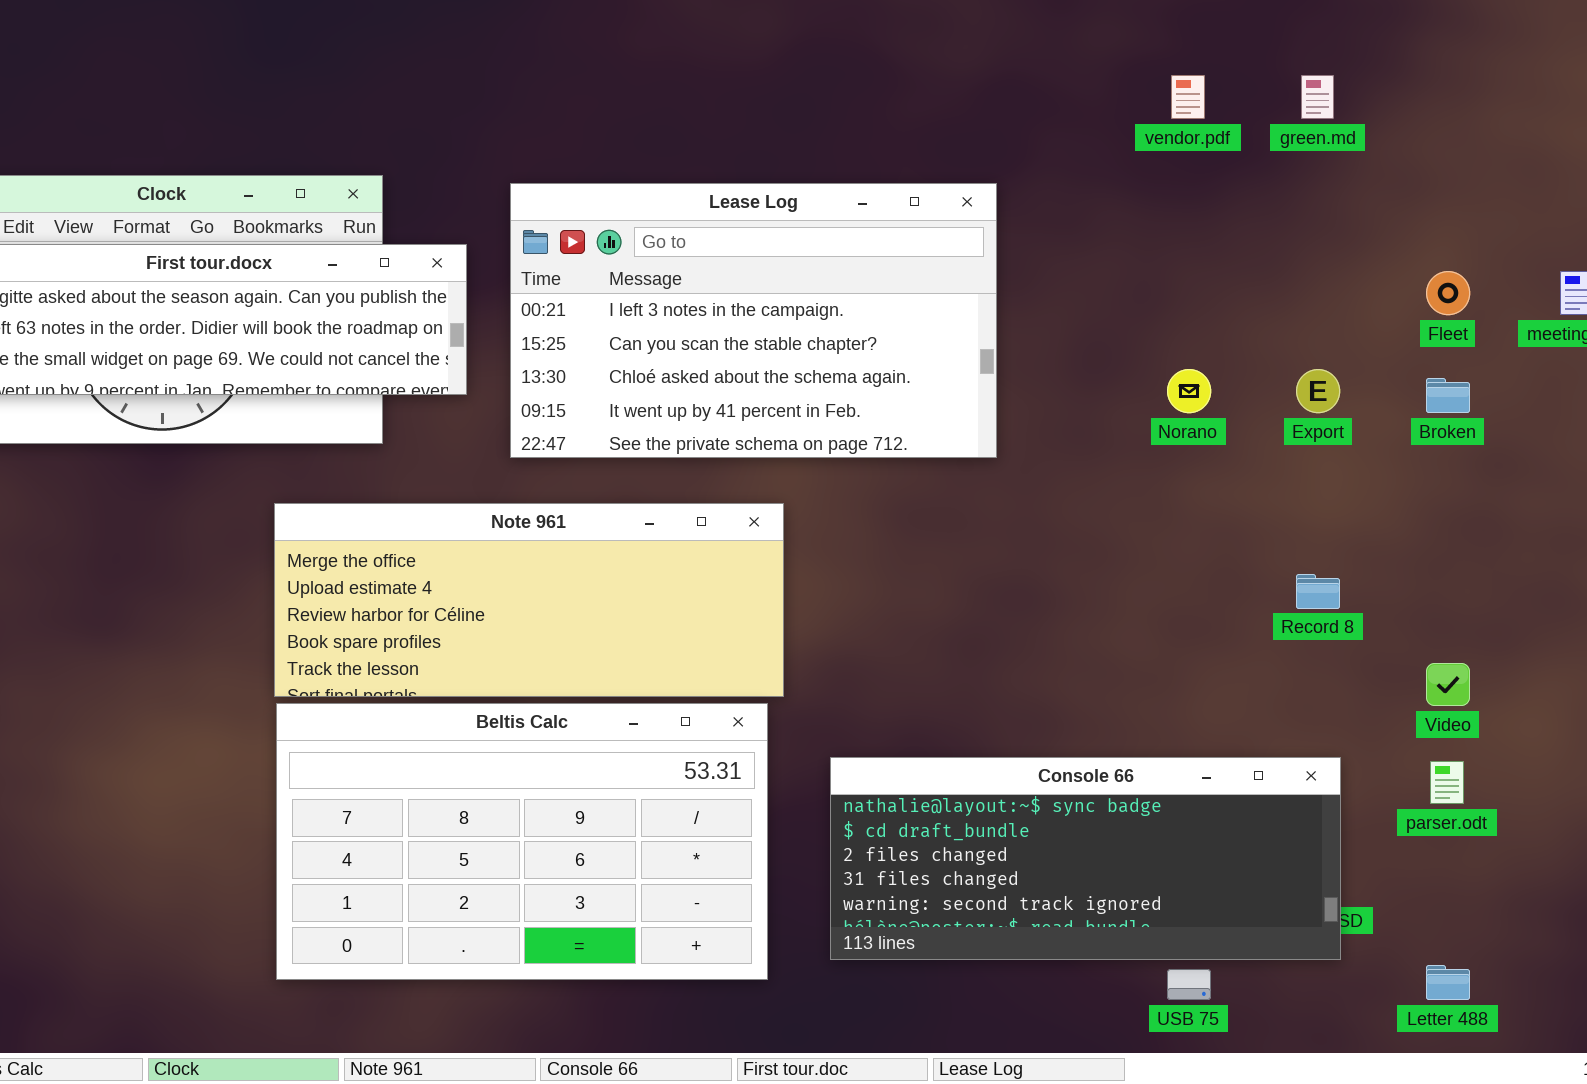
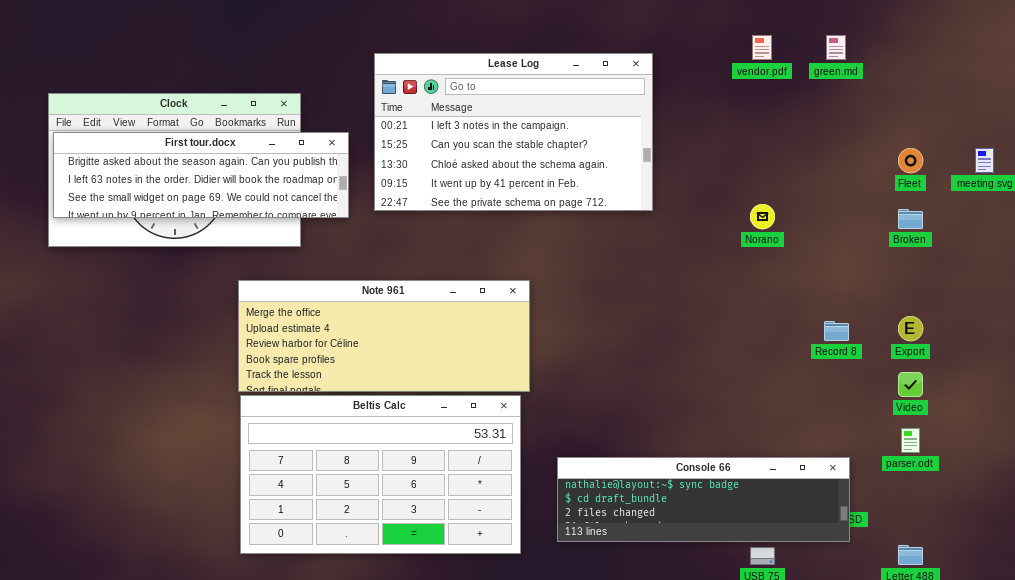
Lease Log: [510,183,997,458] -> [374,53,653,211], moved
Export: [1296,369,1340,413] -> [898,316,923,341], moved
Console 66: [830,757,1341,960] -> [557,457,850,542], resized

